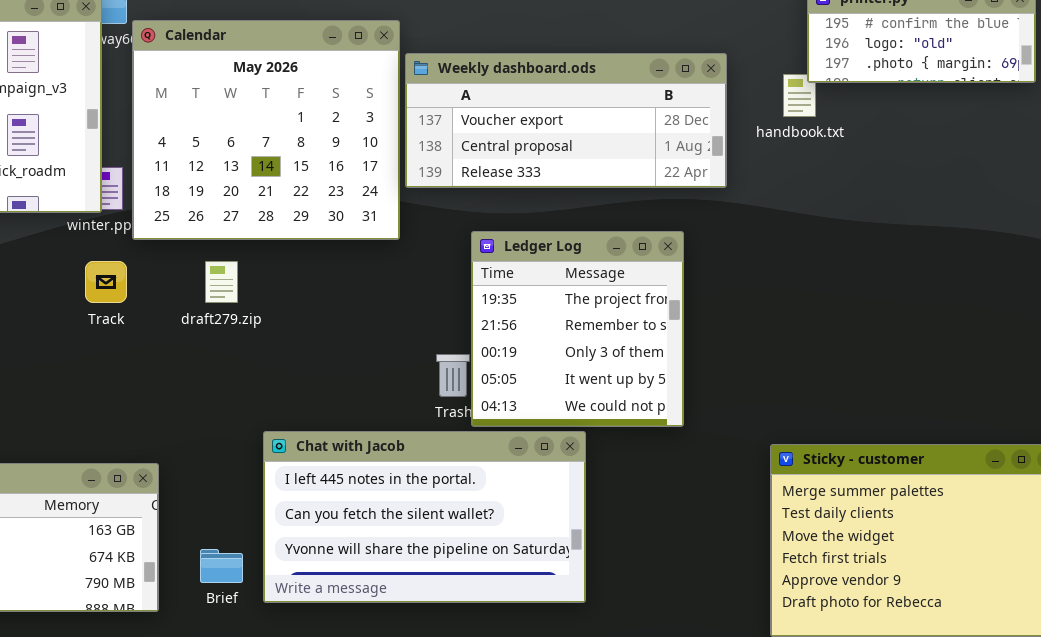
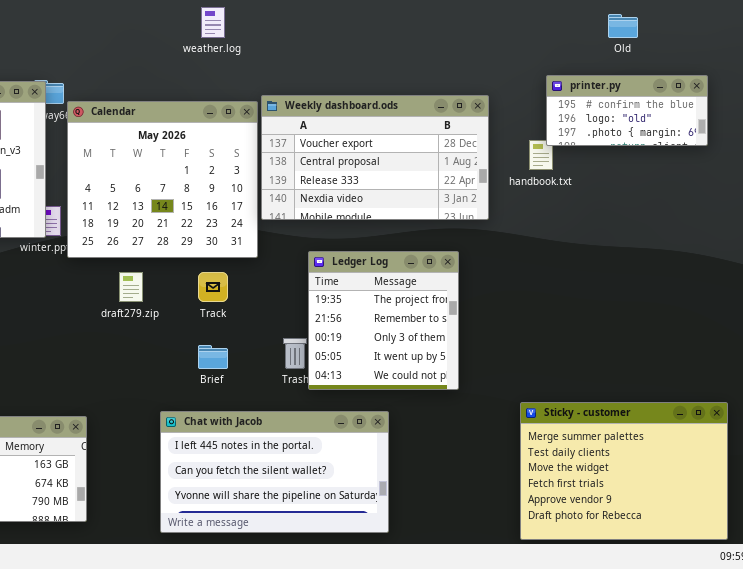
Weekly dashboard.ods: [405,53,727,188] -> [261,95,489,220], resized
Track: [85,261,127,303] -> [198,272,228,302], moved
Chat with Jacob: [263,431,586,603] -> [160,411,389,533], moved
Brief: [200,549,243,583] -> [198,345,228,369], moved

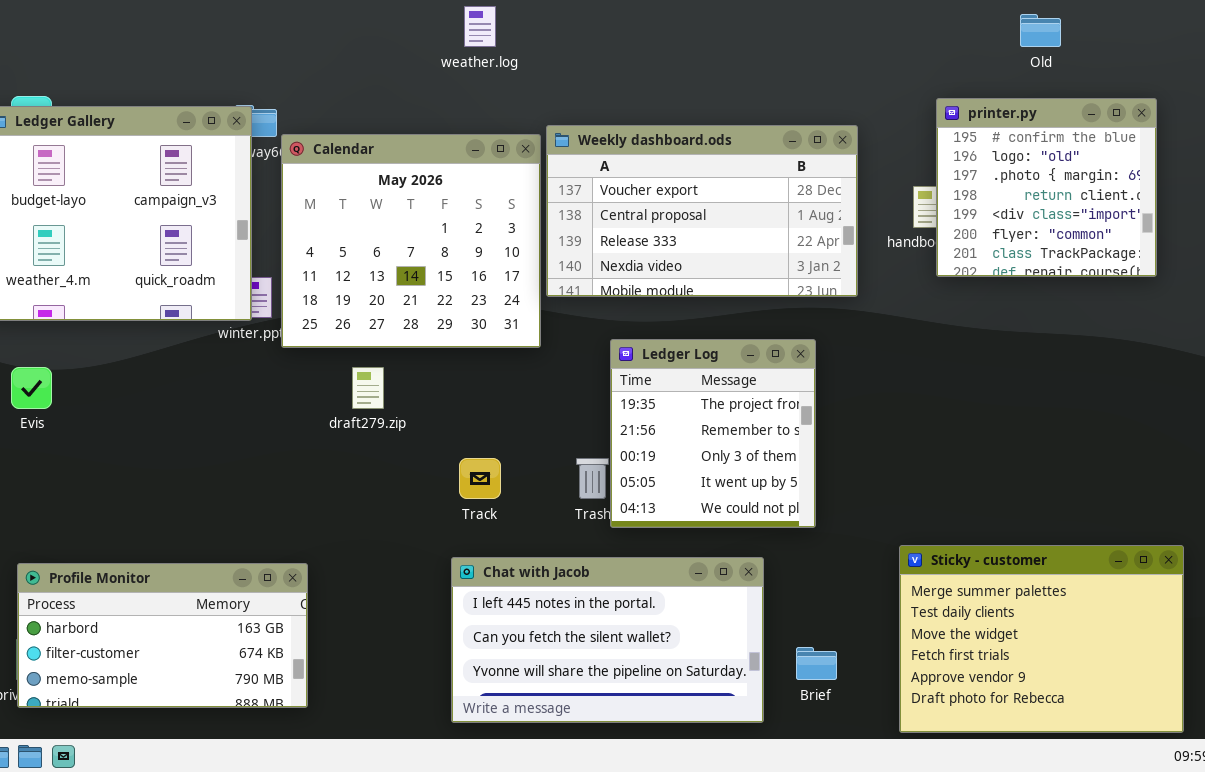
printer.py: [546,75,708,146] -> [936,98,1157,277], resized
Track: [198,272,228,302] -> [459,458,501,499], moved
Brief: [198,345,228,369] -> [796,647,837,680], moved
Chat with Jacob: [160,411,389,533] -> [451,557,764,723], moved

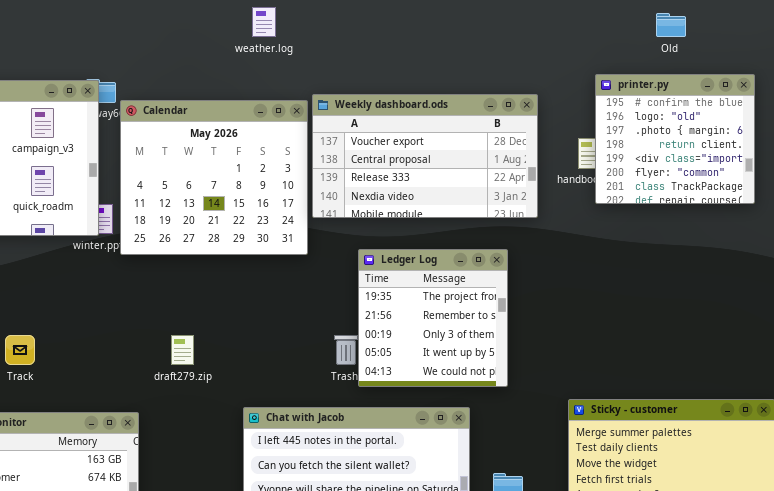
draft279.zip: [352,367,384,409] -> [171,335,194,365], moved
Track: [459,458,501,499] -> [5,335,35,365], moved

